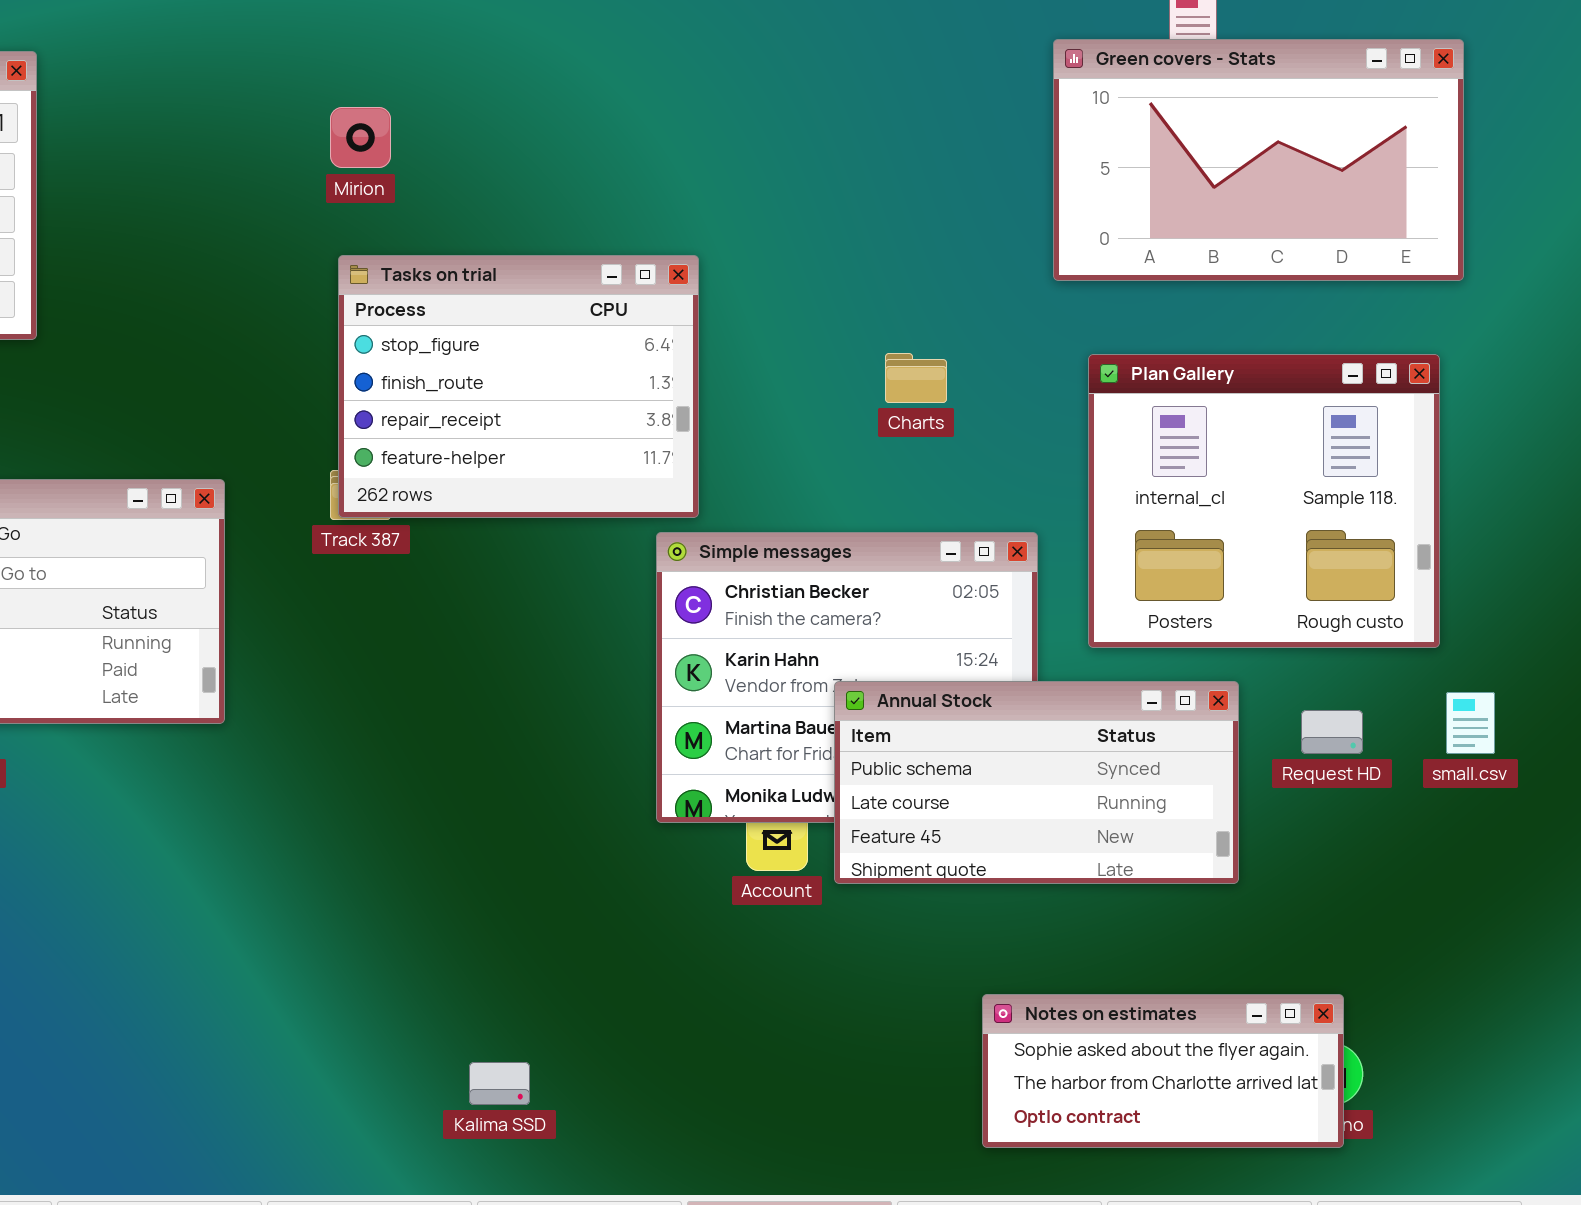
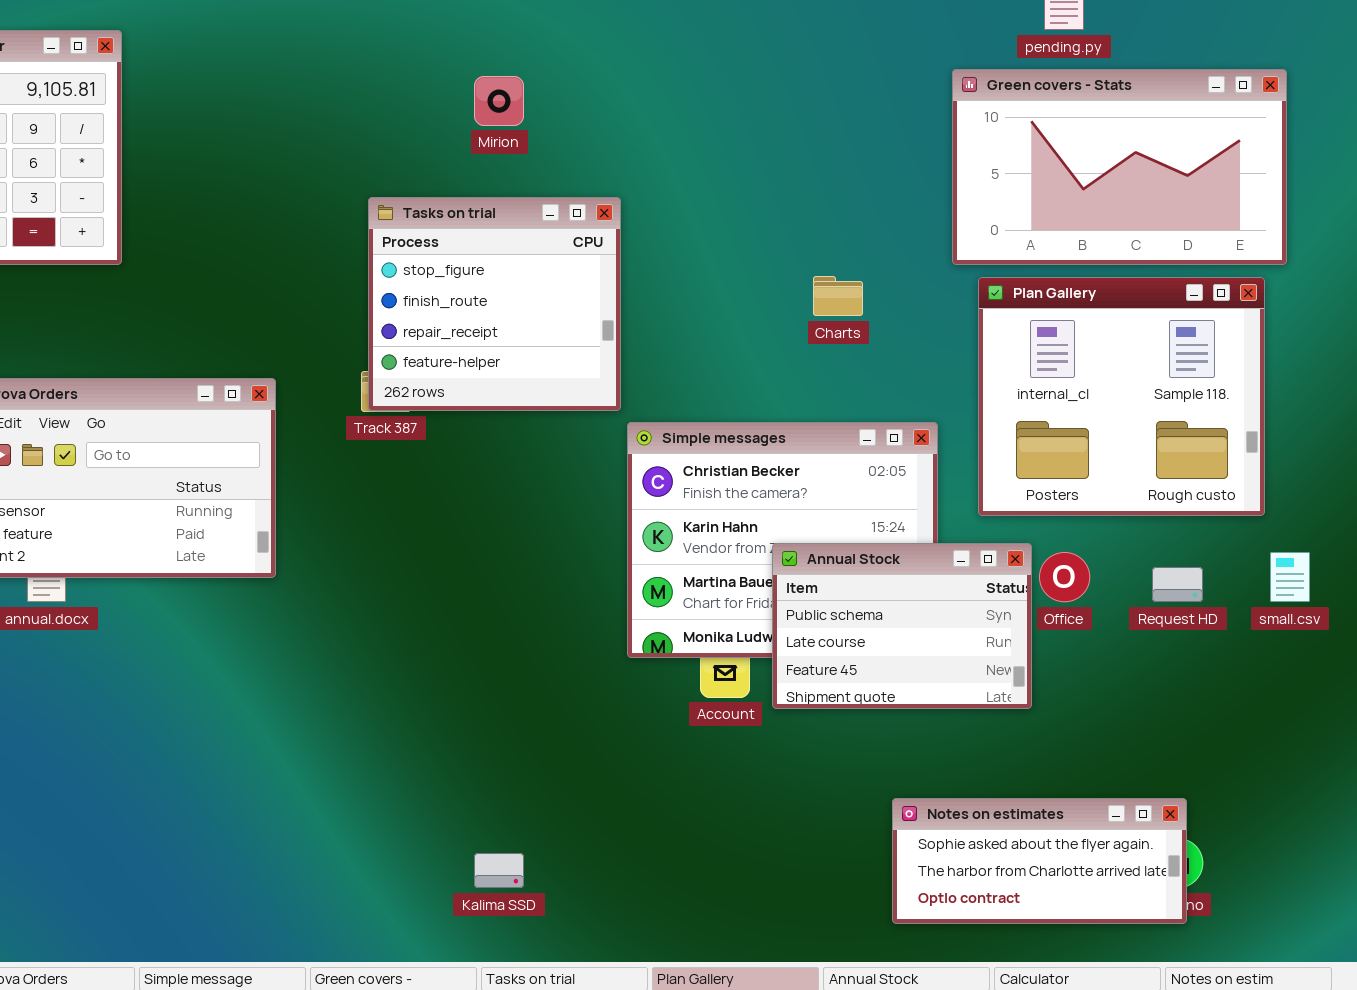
Green covers - Stats: [1053,39,1464,281] -> [952,69,1287,265], moved
Mirion: [330,107,391,168] -> [474,76,524,126], moved
Tasks on trial: [338,255,699,518] -> [368,197,621,411], resized
Annual Stock: [834,681,1239,884] -> [772,543,1032,709], resized

